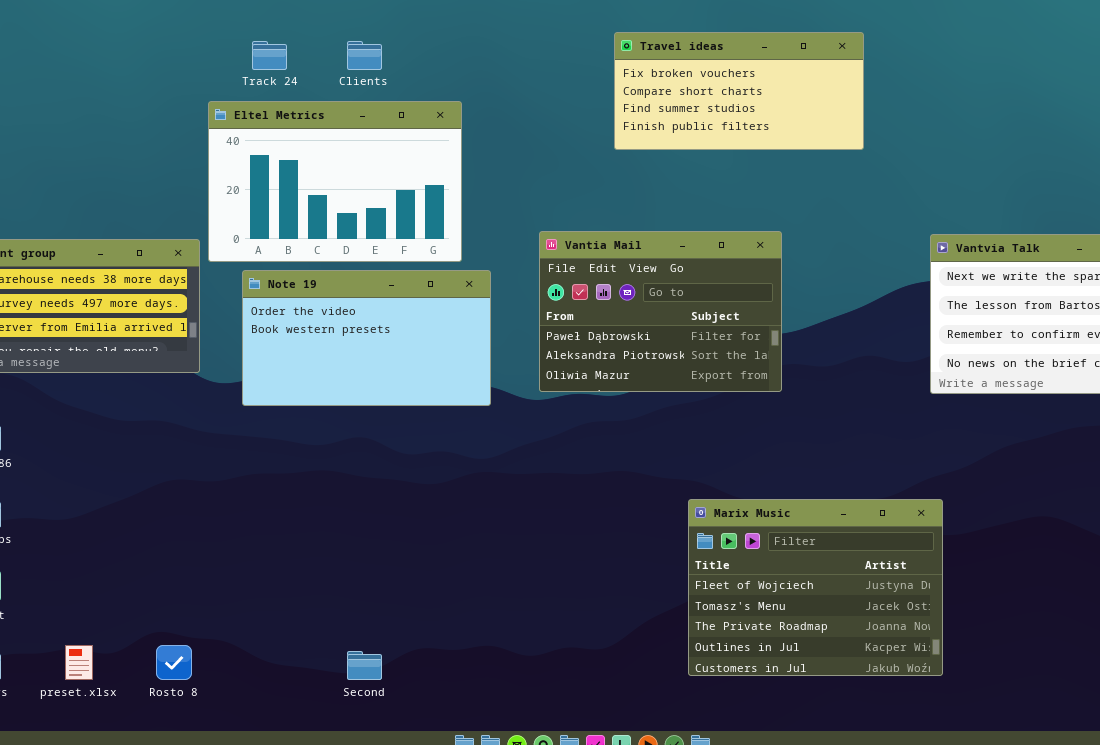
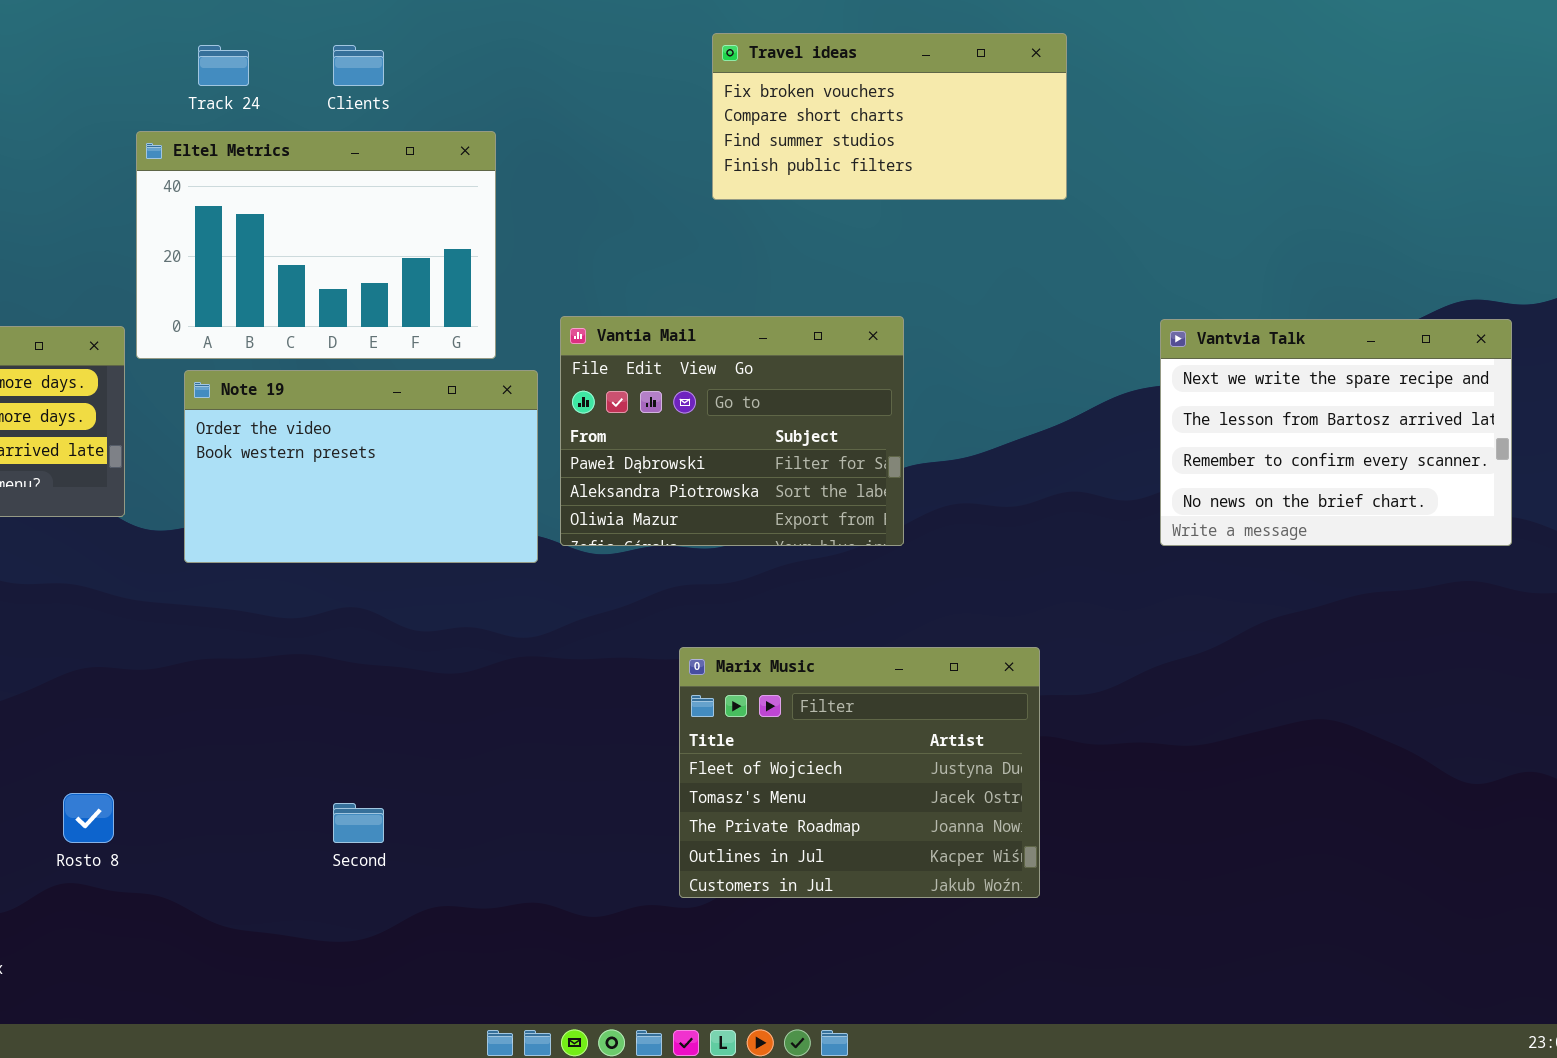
Vantia Mail: [539,231,782,392] -> [560,316,904,546], moved
Marix Music: [688,499,943,676] -> [679,647,1040,898], moved
Rosto 8: [156,645,192,680] -> [63,793,114,843], moved
Second: [347,651,382,680] -> [333,803,384,843], moved

